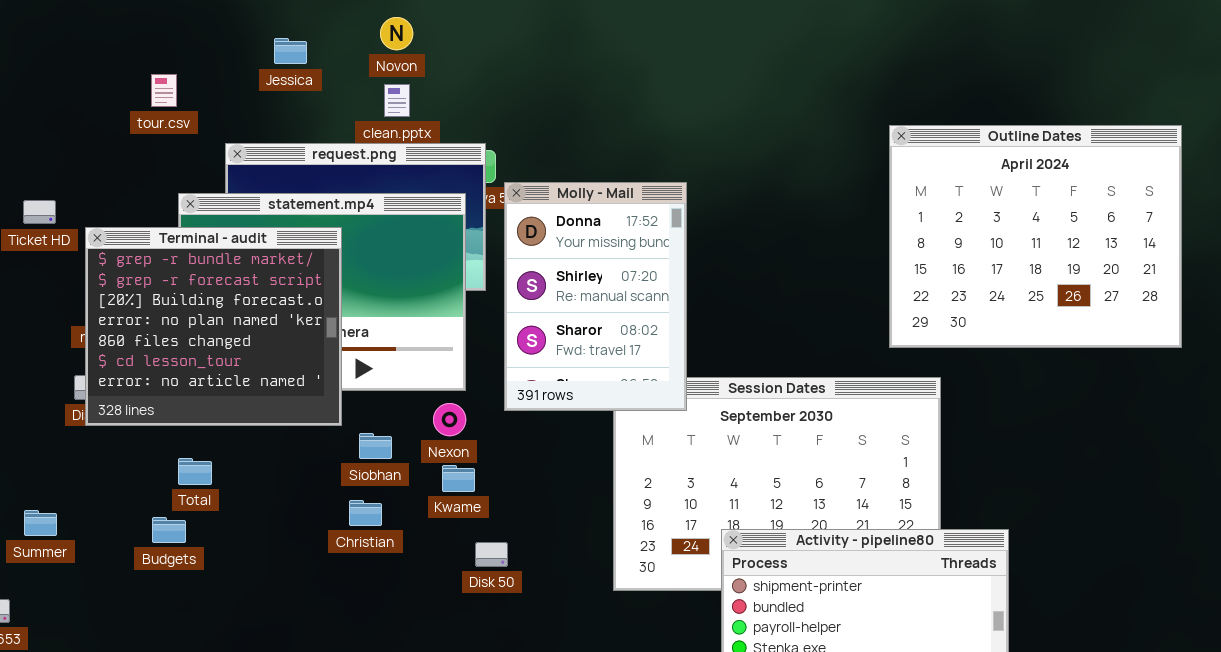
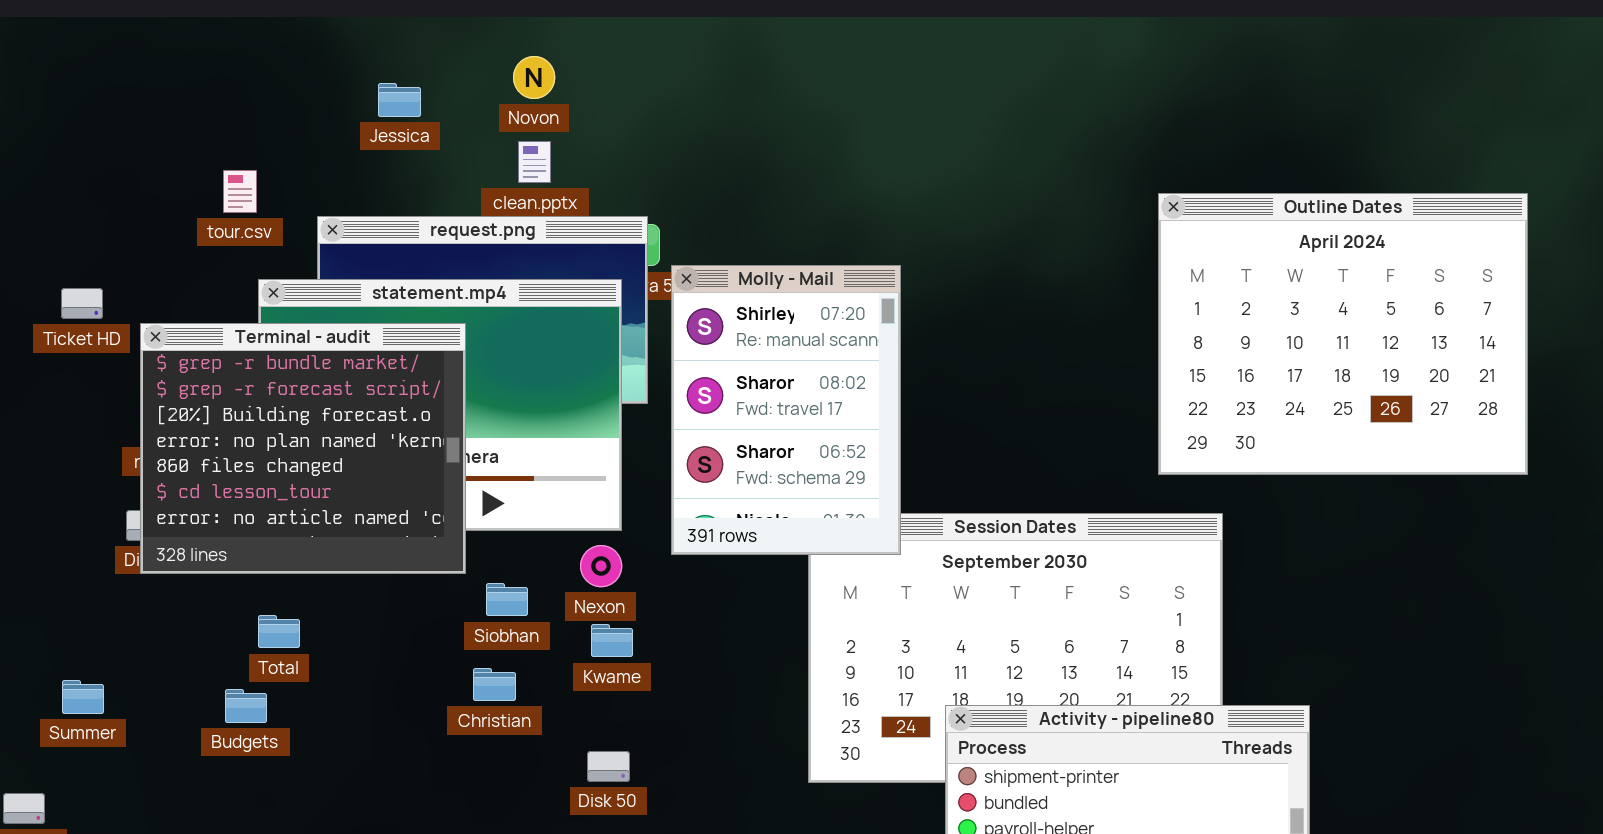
tour.csv: [151,74,177,107] -> [223,170,257,213], moved
Molly - Mail: [504,182,687,411] -> [671,265,901,555], scrolled down 1 row
Disk 50: [475,542,508,567] -> [587,751,630,782], moved

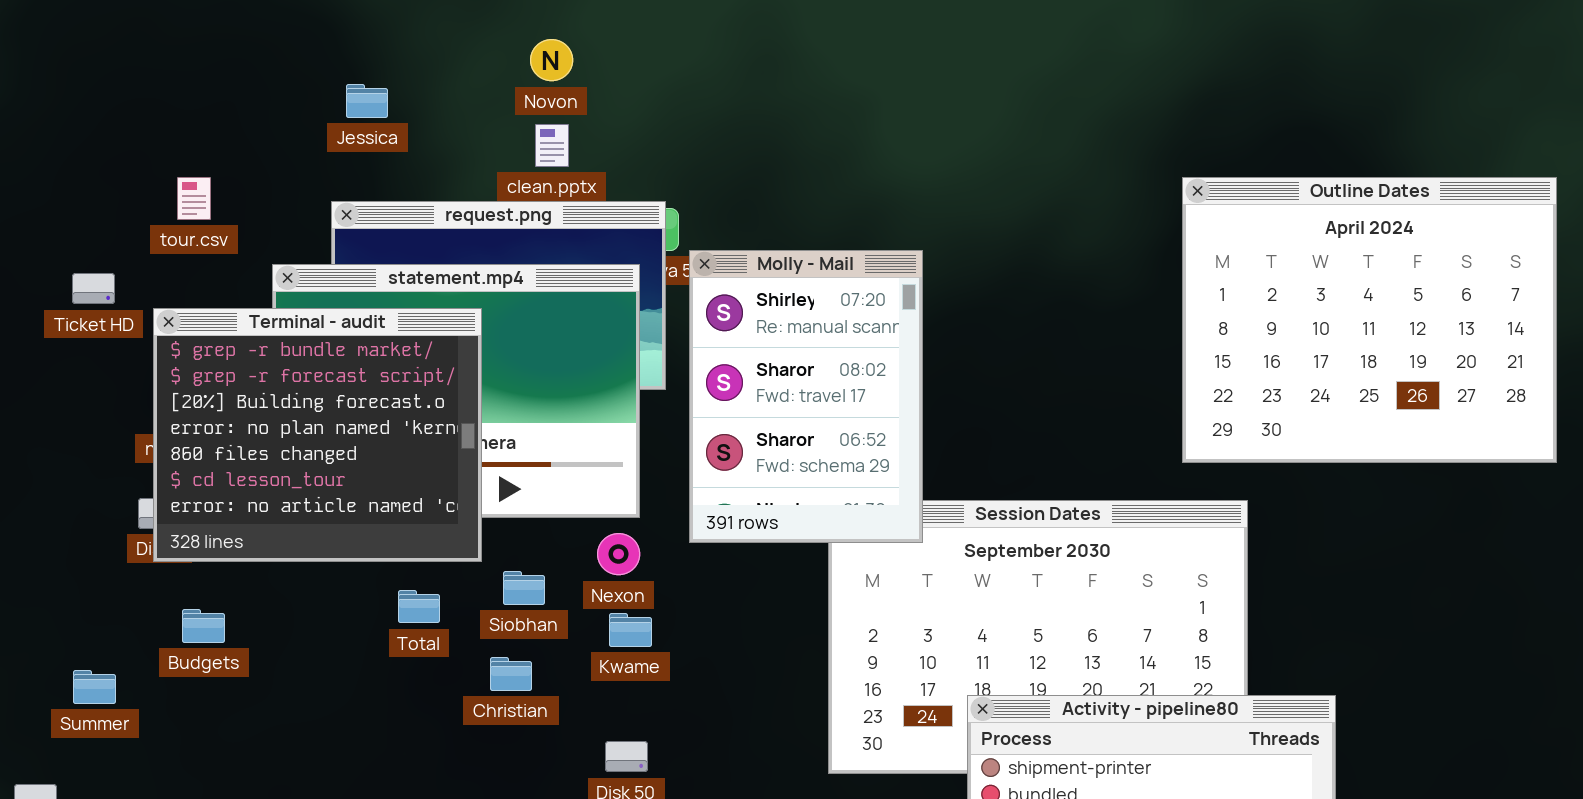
Jessica: [378,83,421,117] -> [346,84,388,118], moved
tour.csv: [223,170,257,213] -> [177,177,211,220], moved
Total: [258,615,300,648] -> [398,590,440,623], moved
Budgets: [225,689,267,723] -> [182,609,225,643], moved

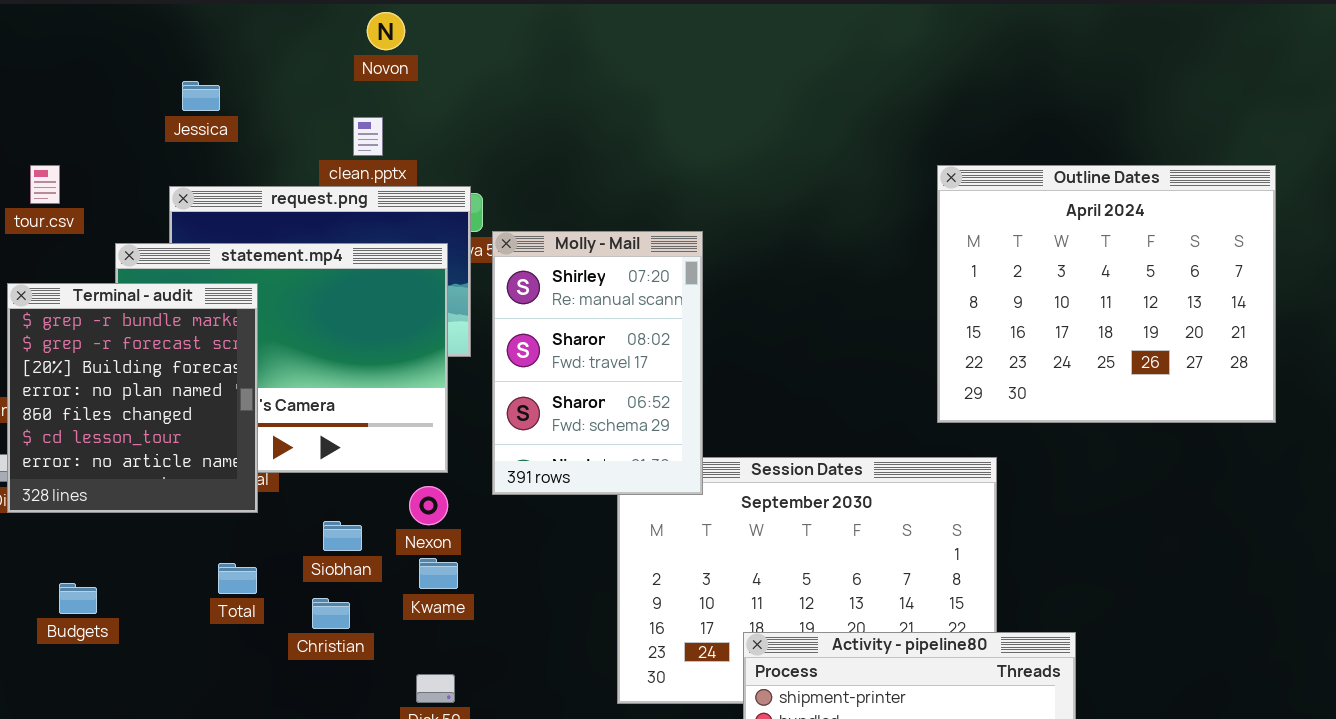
Novon: [530,39,573,81] -> [367,12,405,50], moved
Terminal - audit: [153,308,482,562] -> [7,283,258,513], resized
Total: [398,590,440,623] -> [218,563,257,594], moved
Budgets: [182,609,225,643] -> [59,583,97,614], moved

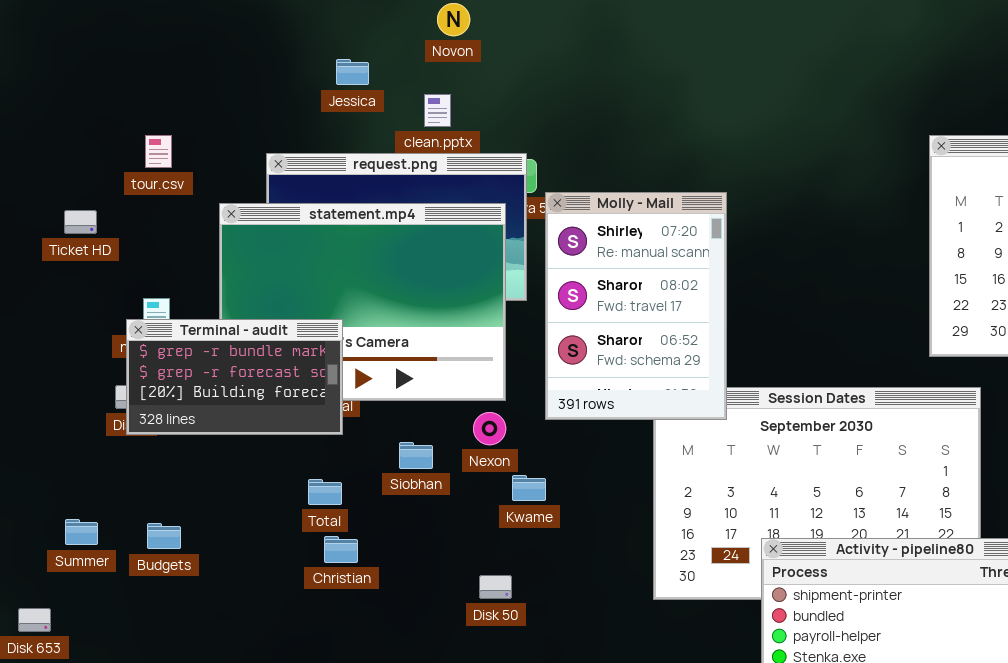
Jessica: [182,81,220,111] -> [336,59,369,85], moved
Terminal - audit: [7,283,258,513] -> [126,319,343,435], resized
Kwame: [419,558,458,589] -> [512,475,546,501], moved
Budgets: [59,583,97,614] -> [147,523,181,549], moved
Christian: [312,598,350,629] -> [324,536,358,563], moved

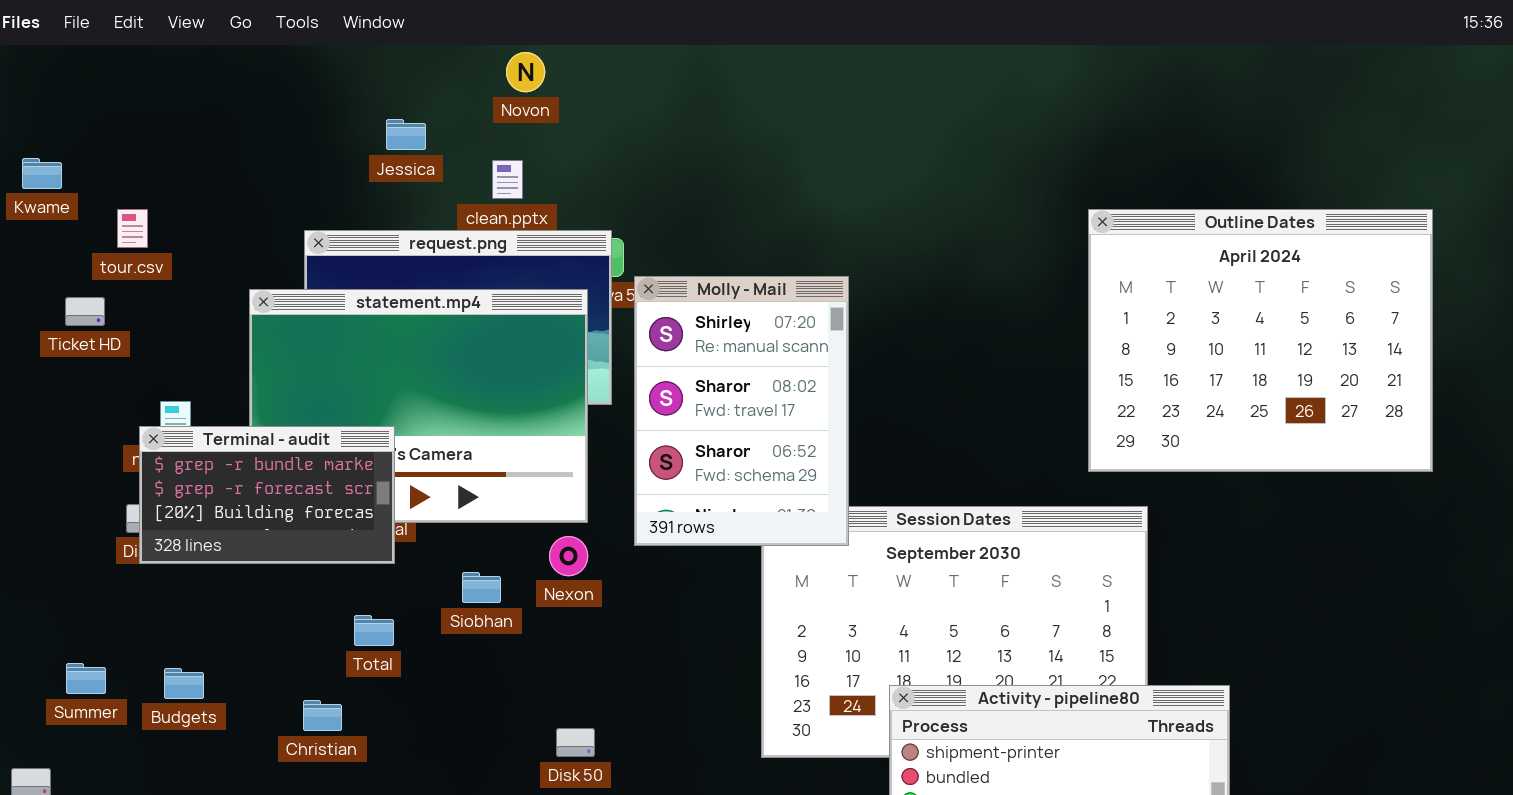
tour.csv: [145,135,172,168] -> [117,209,148,248], moved
Kwame: [512,475,546,501] -> [22,158,62,189], moved
Christian: [324,536,358,563] -> [303,700,342,731], moved

